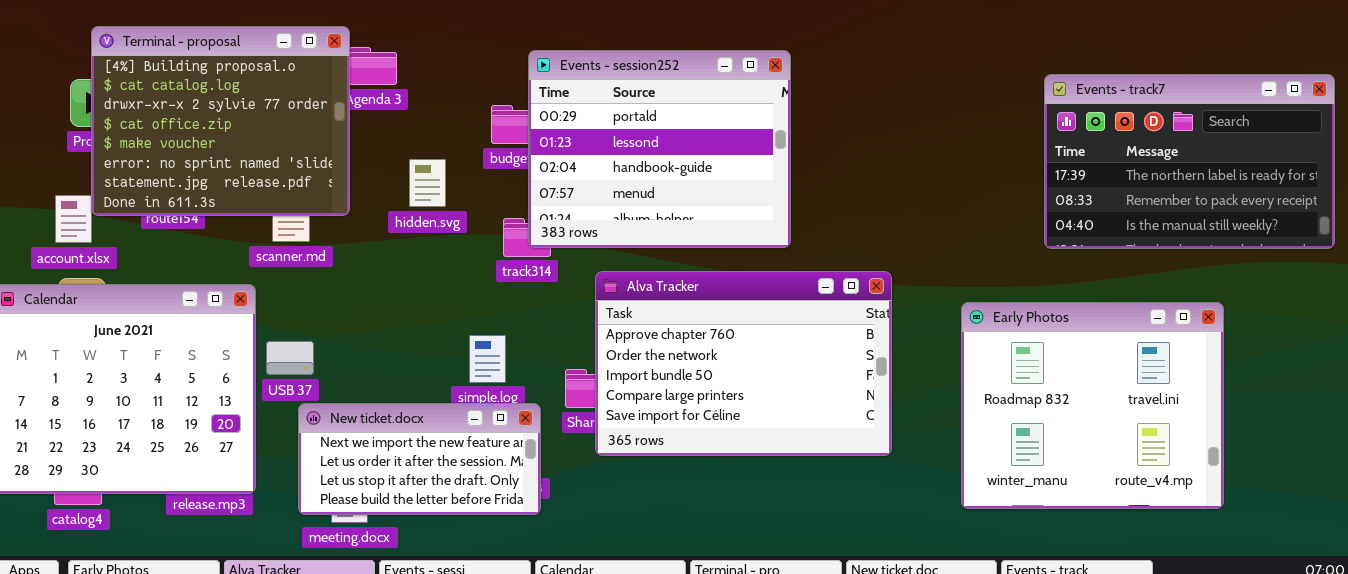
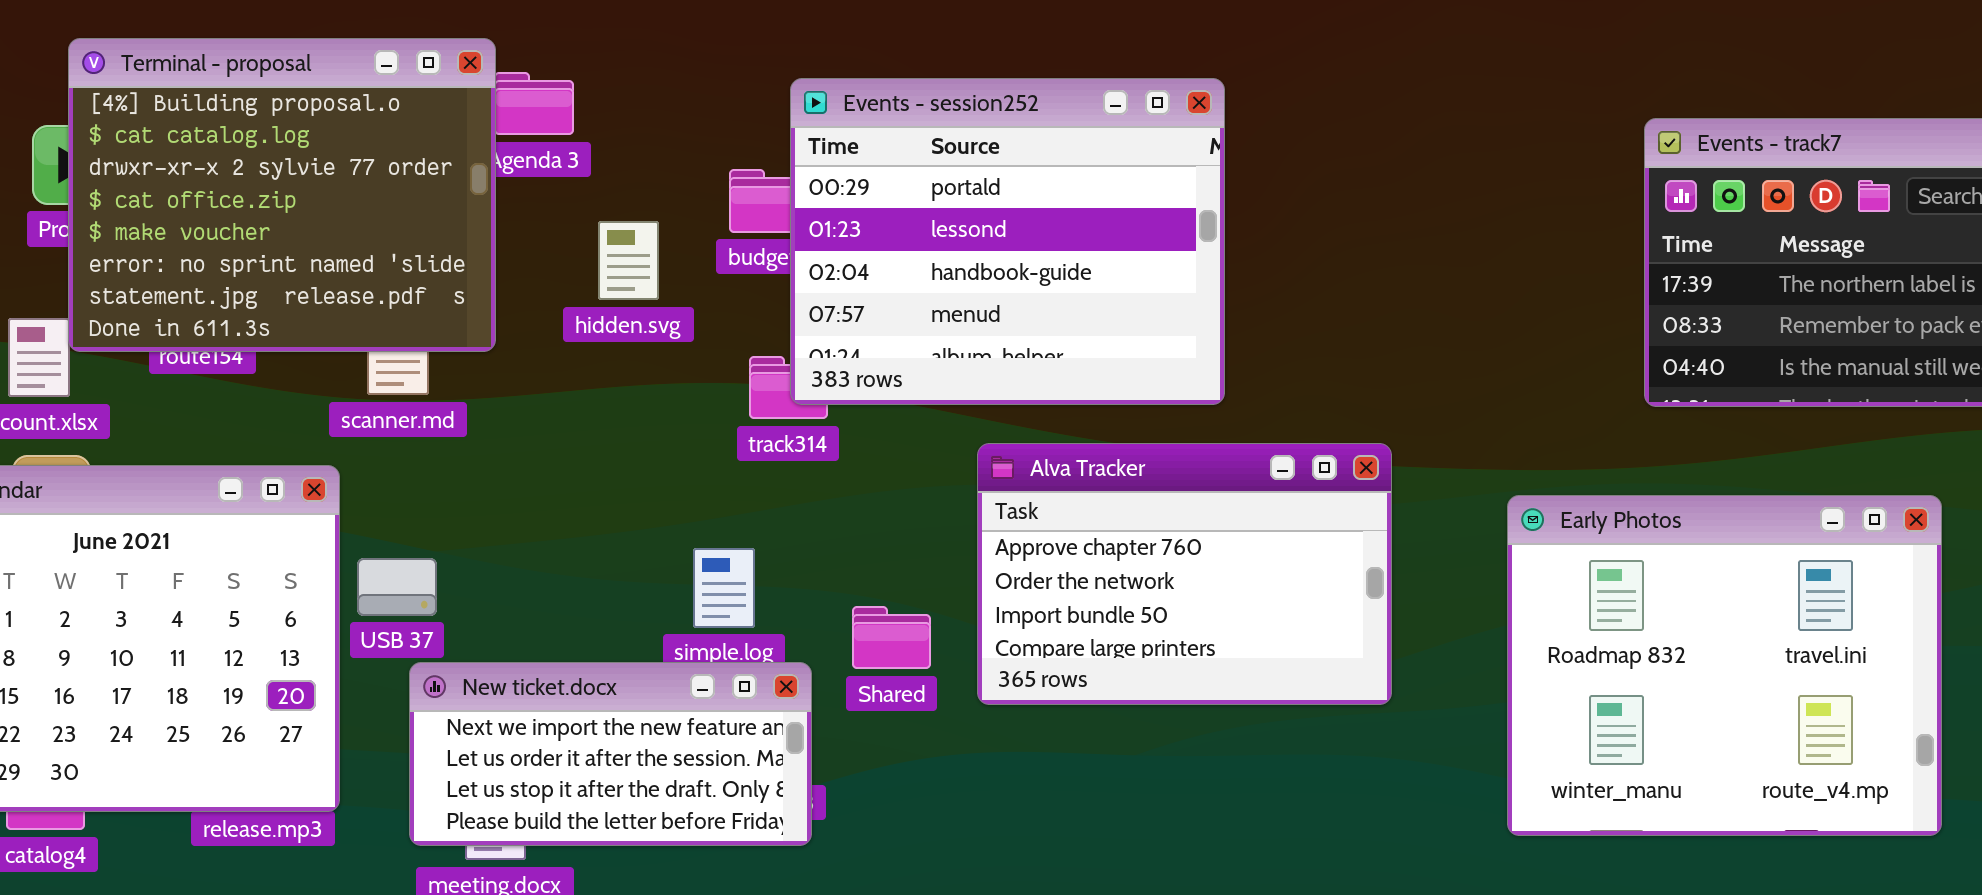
hidden.svg: [409,159,446,207] -> [598,221,659,300], moved
Alva Tracker: [595,271,892,456] -> [977,443,1392,705], resized

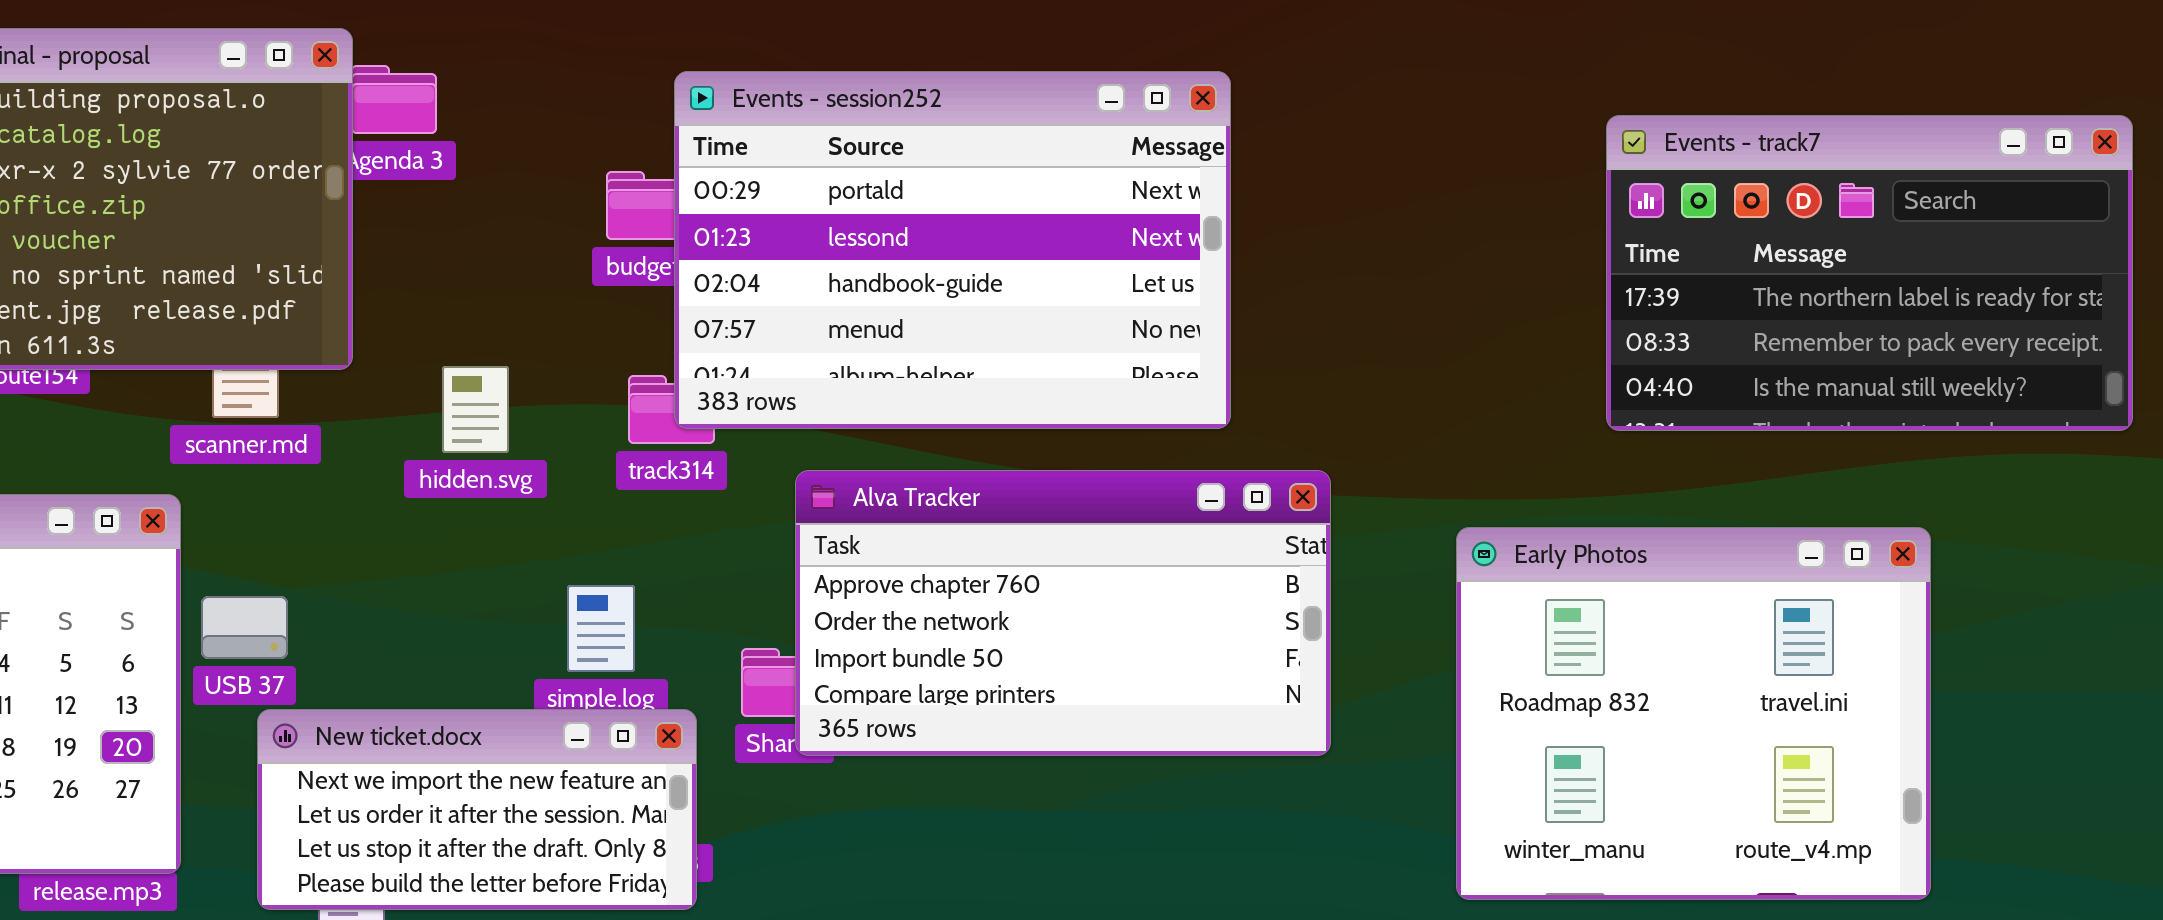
Events - session252: [790,78,1225,405] -> [674,71,1231,429], resized
hidden.svg: [598,221,659,300] -> [442,366,509,453], moved
Alva Tracker: [977,443,1392,705] -> [795,470,1331,756], resized

